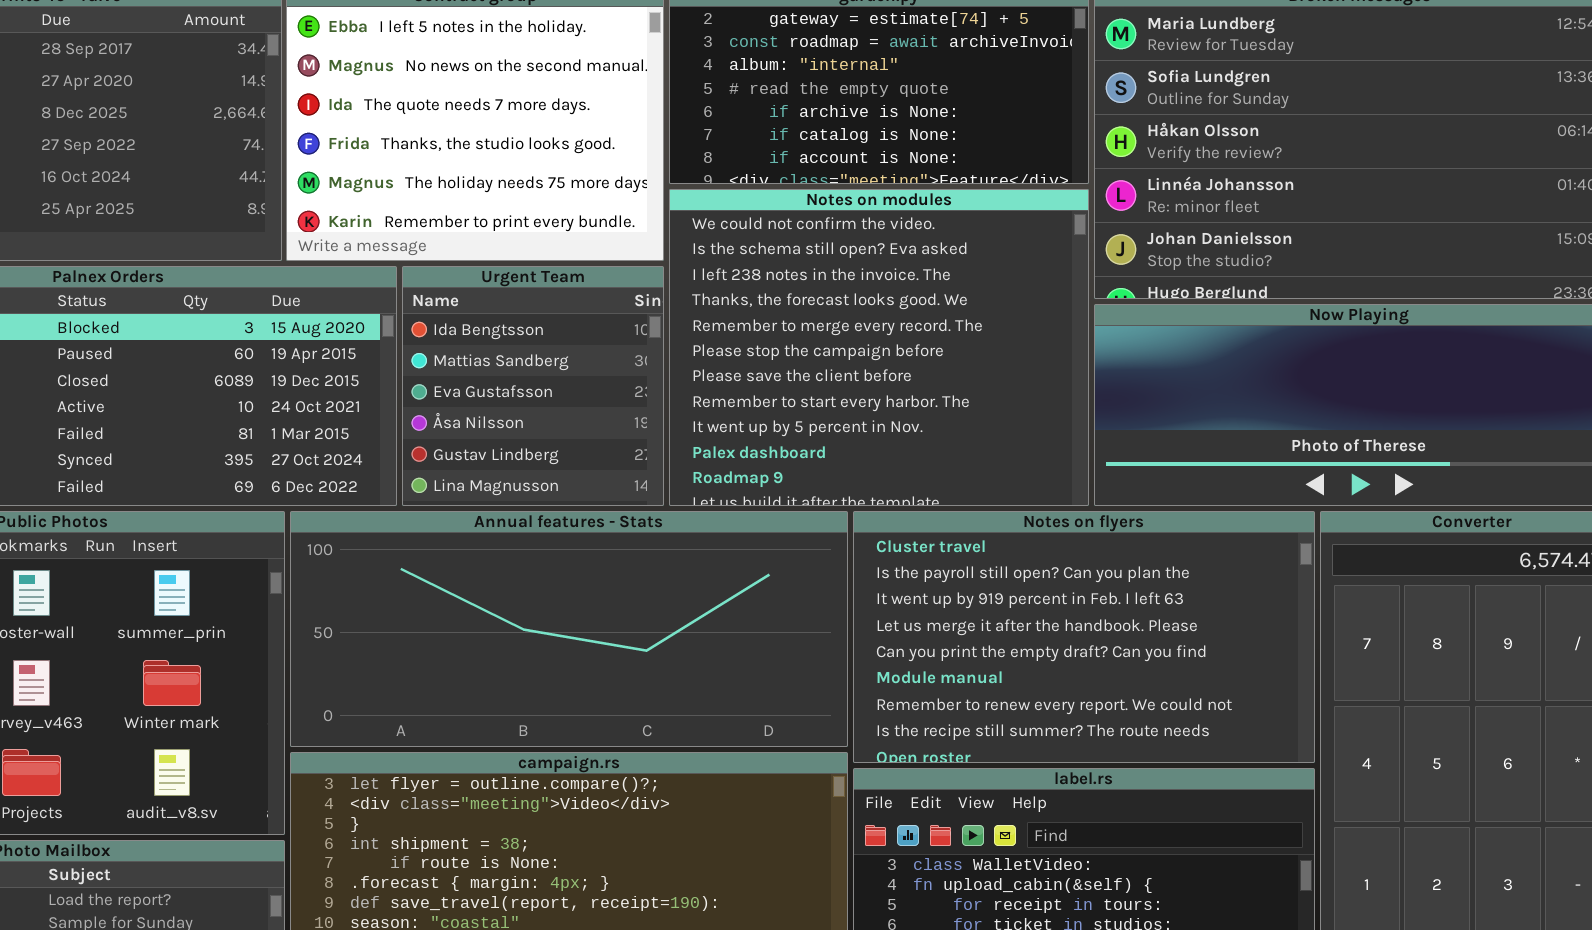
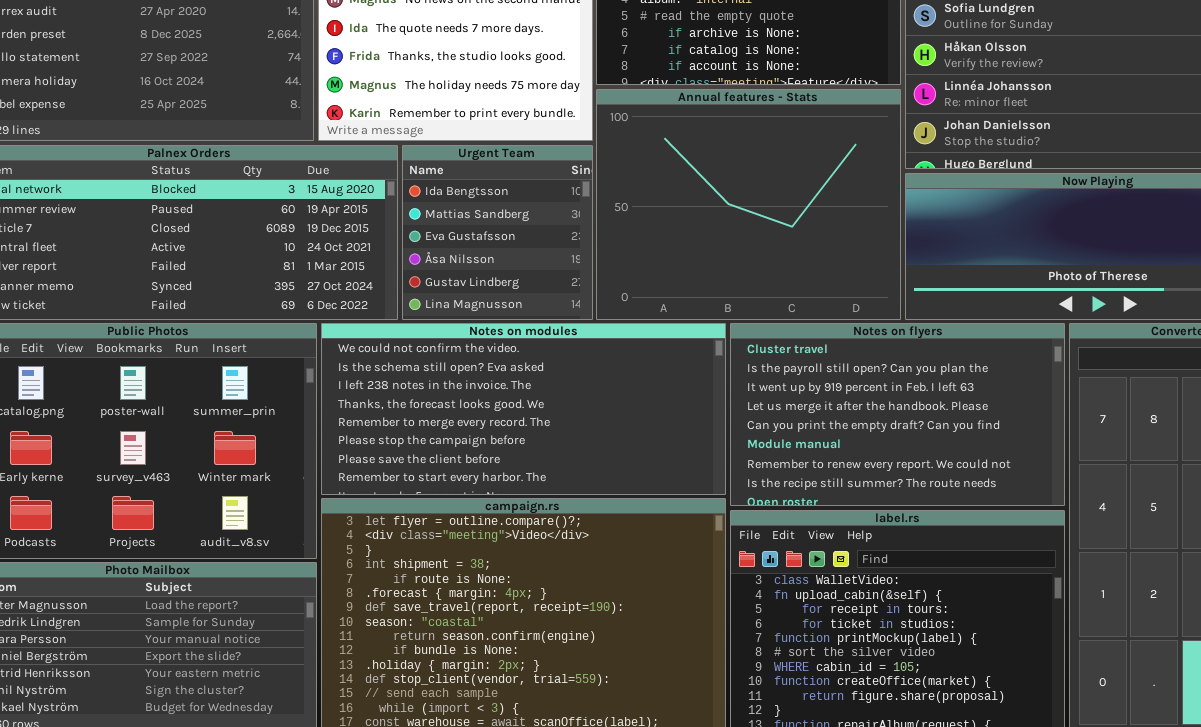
Notes on modules: [669,189,1089,506] -> [321,323,726,495], moved, resized
Annual features - Stats: [290,511,848,747] -> [596,89,901,320], moved, resized

